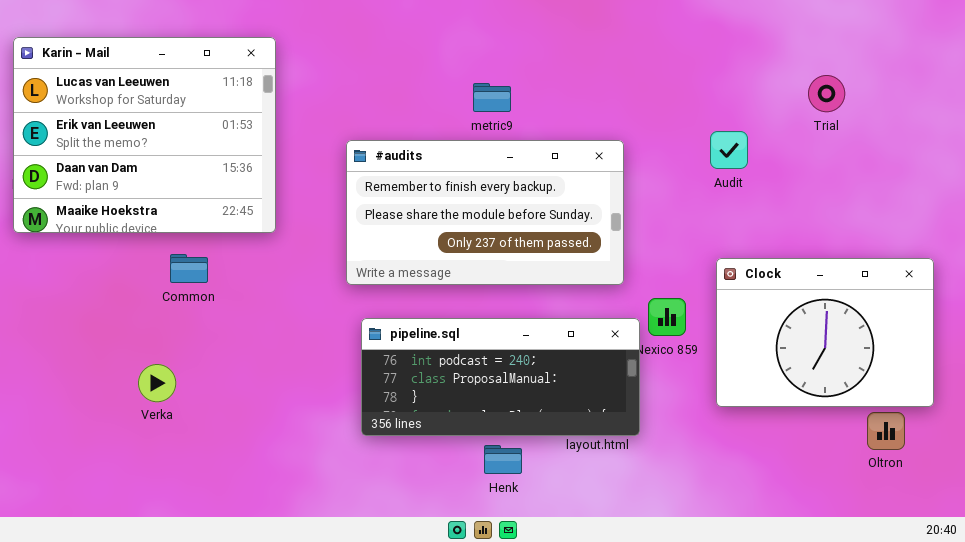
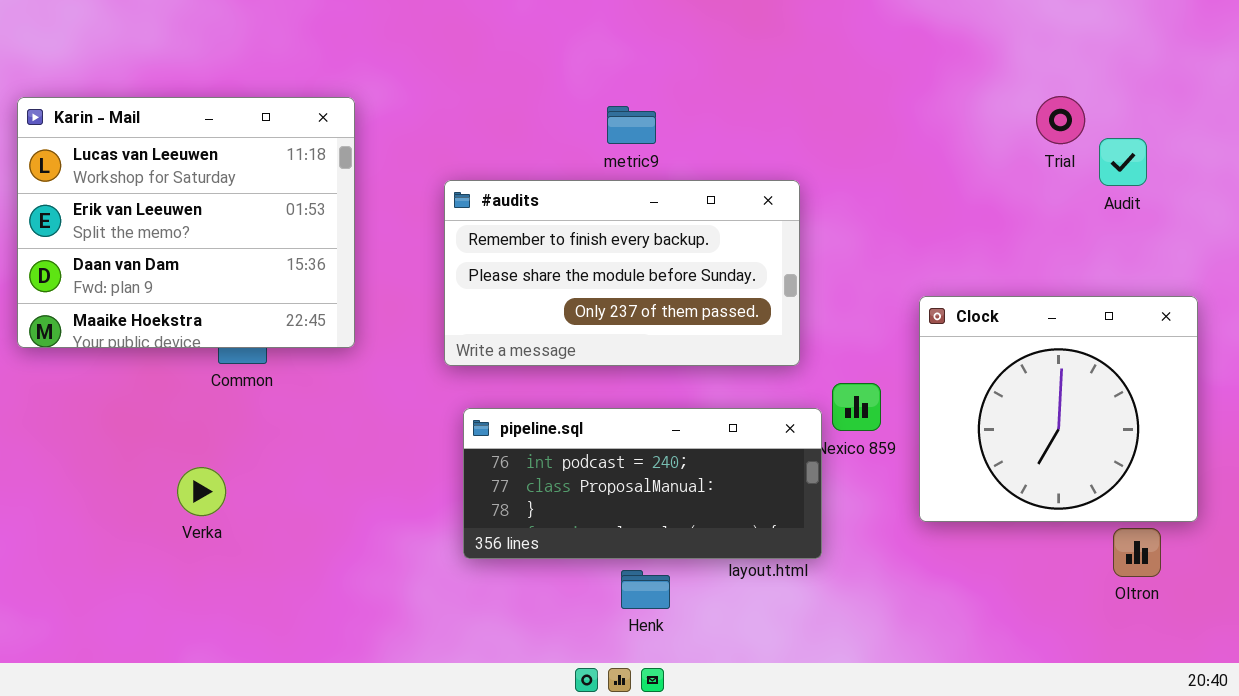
Karin - Mail: [13,37,276,233] -> [17,97,355,348], moved
Audit: [710,131,748,169] -> [1099,138,1147,186], moved
Clock: [716,258,934,407] -> [919,296,1198,522], resized

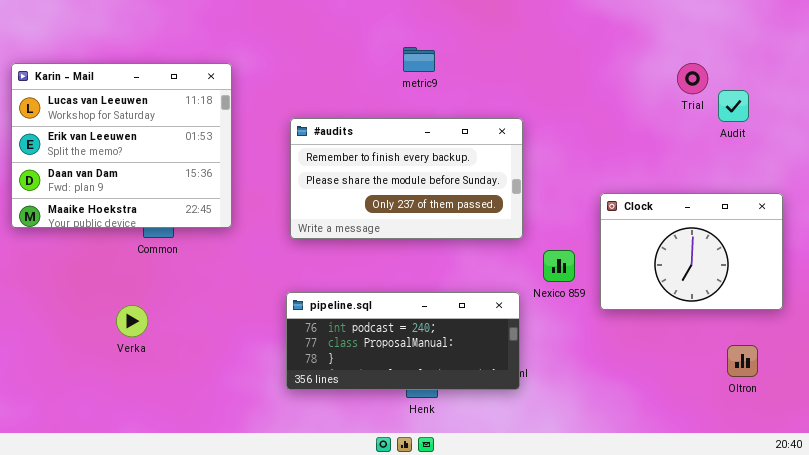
metric9: [607,106,656,144] -> [403,47,435,72], moved
Clock: [919,296,1198,522] -> [600,193,783,310], resized
pipeline.sql: [463,408,822,559] -> [286,292,520,390], moved

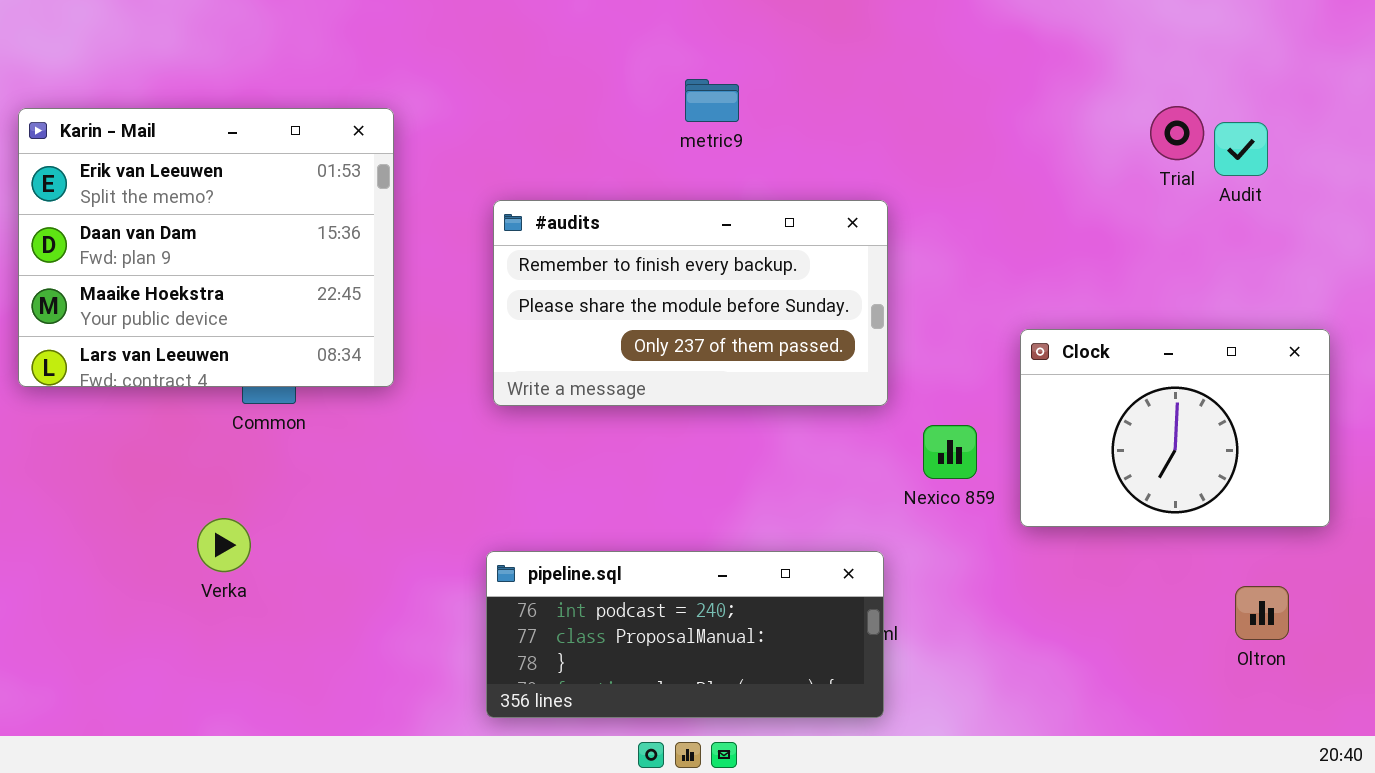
Karin - Mail: [11,63,232,228] -> [18,108,394,387], scrolled down 1 row
Audit: [718,90,749,122] -> [1214,122,1268,176], moved
pipeline.sql: [286,292,520,390] -> [486,551,884,718], moved

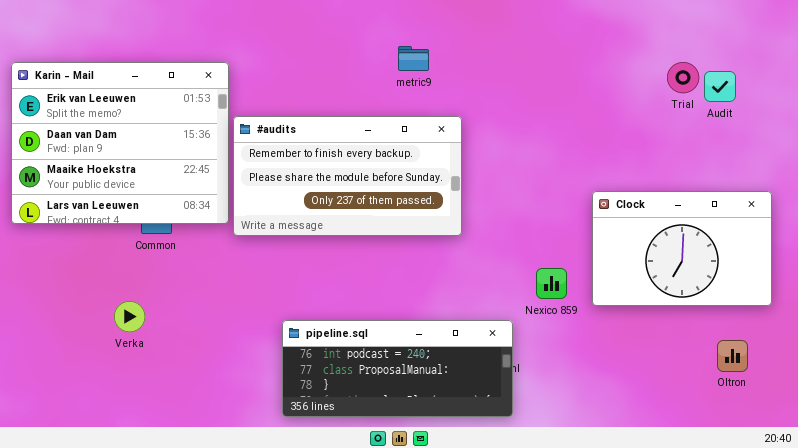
#audits: [493,200,888,406] -> [233,116,462,236], moved
Nexico 859: [923,425,977,479] -> [536,268,567,299], moved

